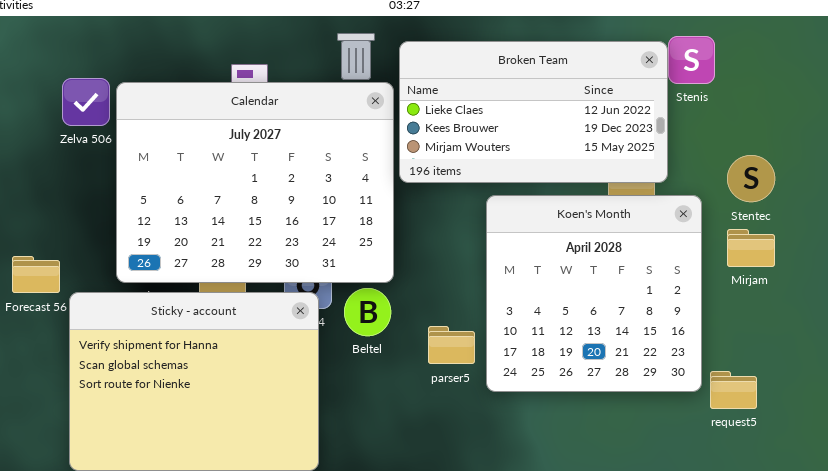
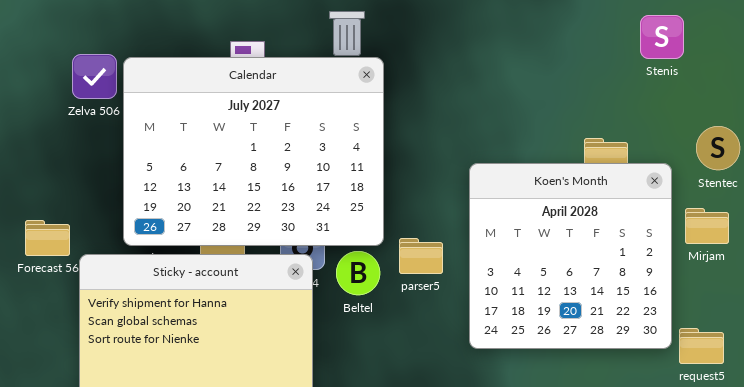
Broken Team: [399,41,668,183] -> none, closed
Mirjam: [727,229,775,267] -> [685,208,729,244], moved
parser5: [428,326,475,364] -> [399,238,443,274], moved

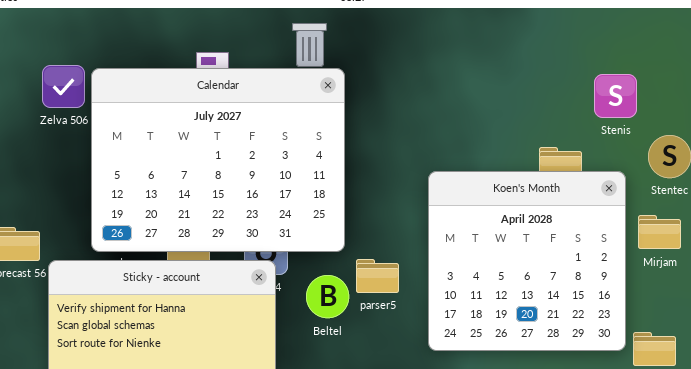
Stenis: [640,15,684,59] -> [594,74,637,118], moved
parser5: [399,238,443,274] -> [356,259,399,293], moved
Beltel: [336,251,380,295] -> [306,275,349,318], moved

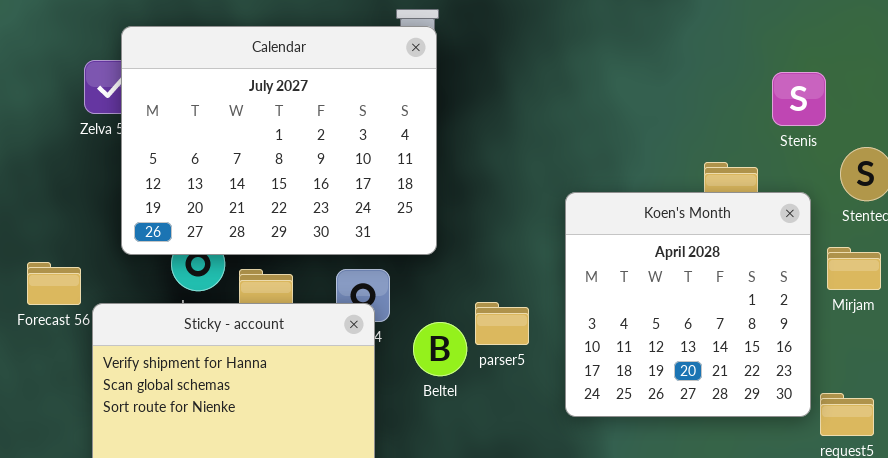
Calendar: [91,68,345,252] -> [121,26,437,255], moved

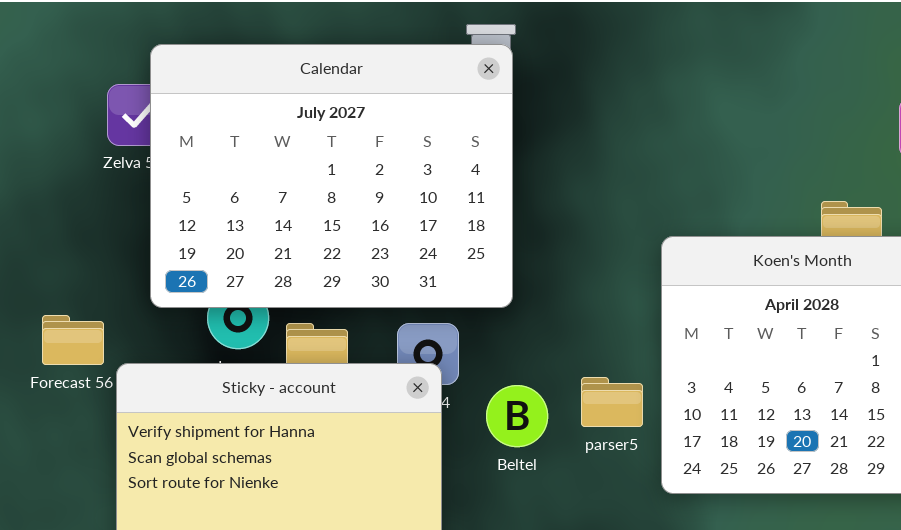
parser5: [475,302,529,345] -> [581,377,643,427], moved

